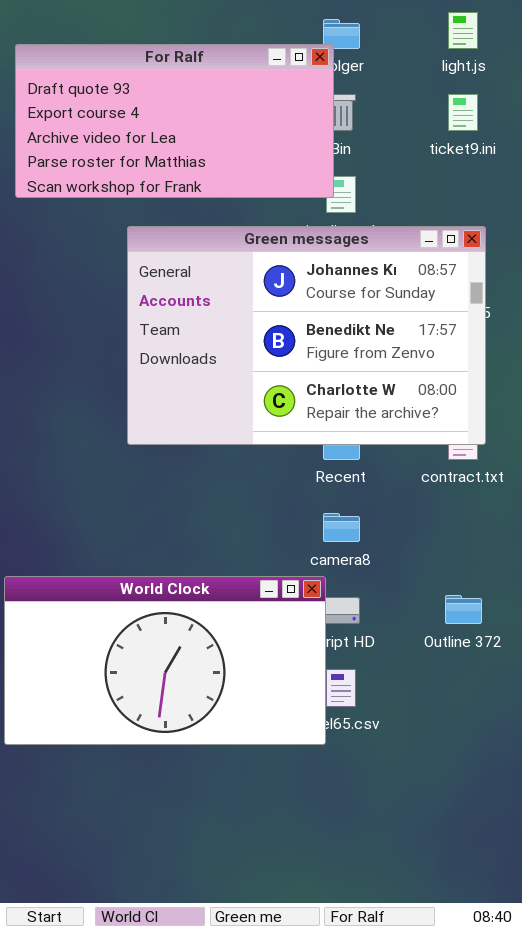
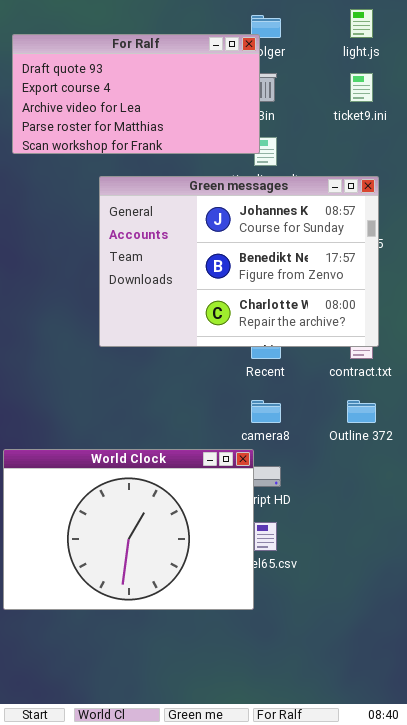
World Clock: [4,576,326,745] -> [3,449,254,610], resized
Outline 372: [445,595,482,624] -> [347,400,376,423], moved

